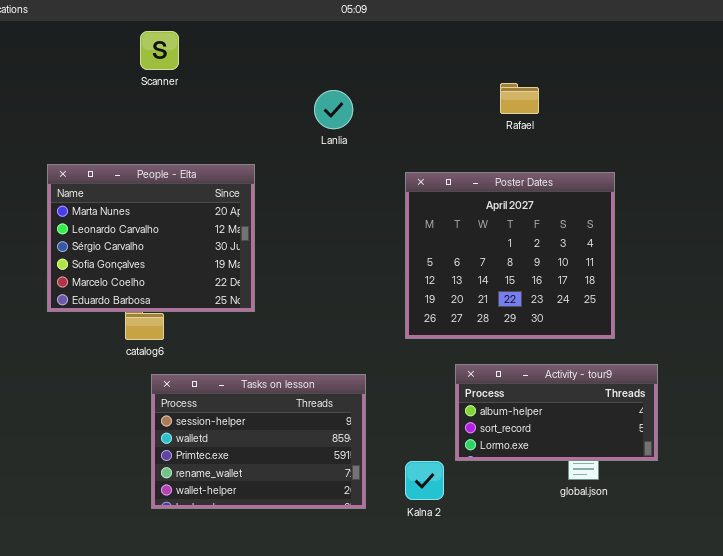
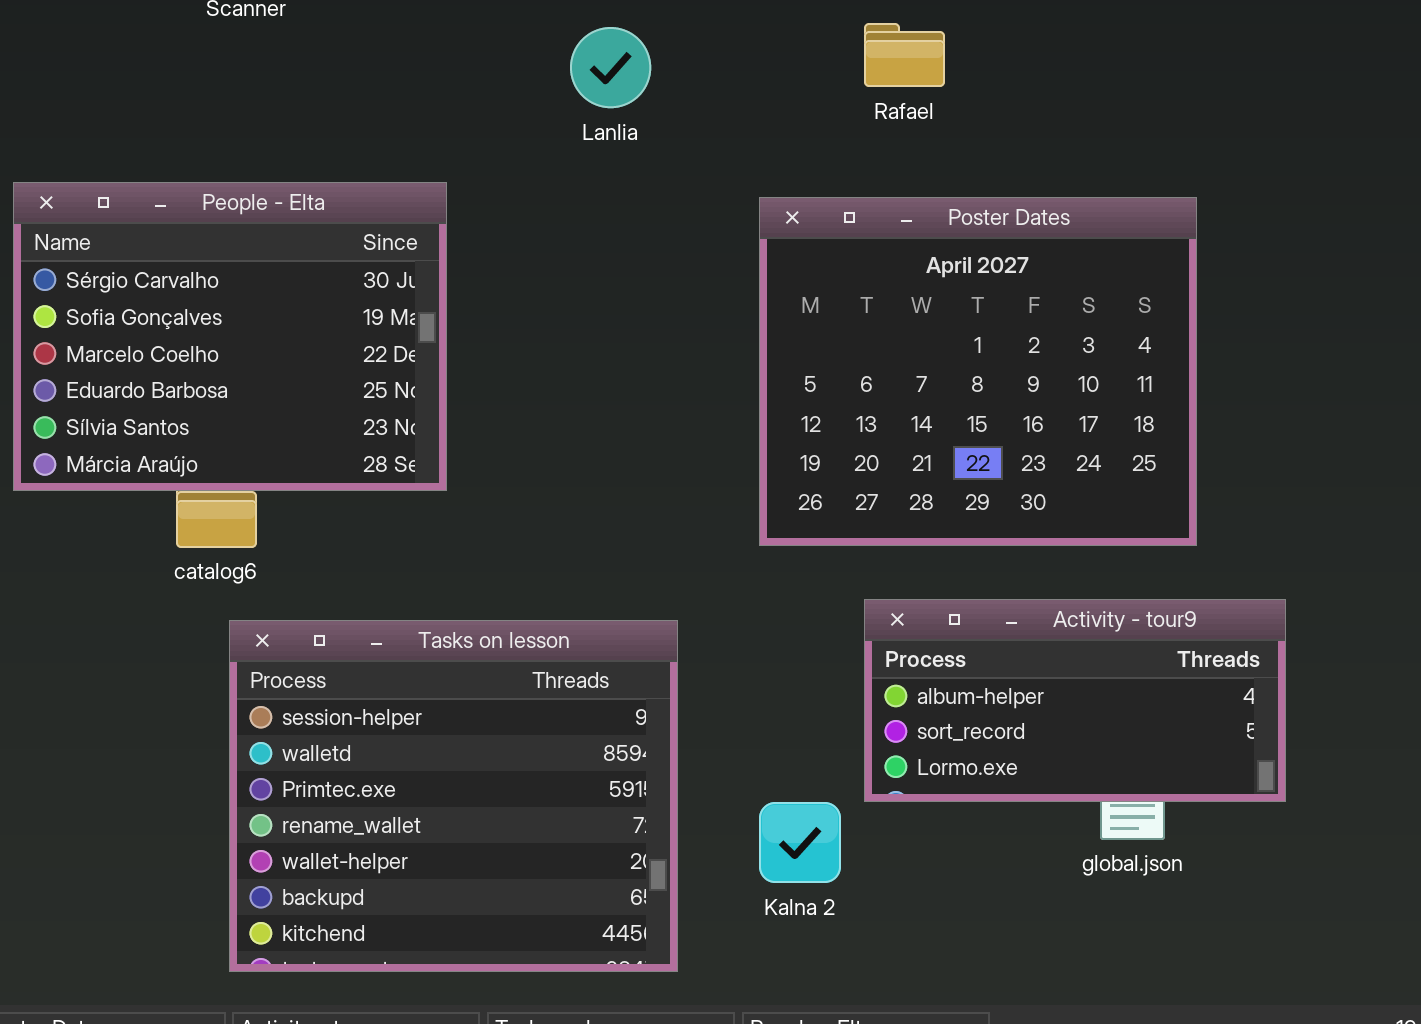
Rafael: [500,83,539,114] -> [864,23,945,87], moved
People - Elta: [47,164,255,312] -> [13,182,447,491], scrolled down 2 rows
Tasks on lesson: [151,374,366,509] -> [229,620,678,972], resized

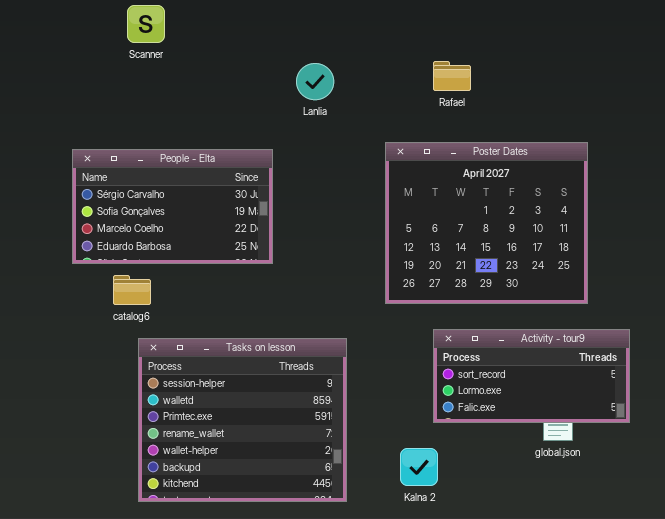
People - Elta: [13,182,447,491] -> [72,149,273,264], moved, resized
Activity - tour9: [864,599,1286,802] -> [433,329,630,423], scrolled down 1 row
Kalna 2: [759,802,841,883] -> [400,448,438,486], moved

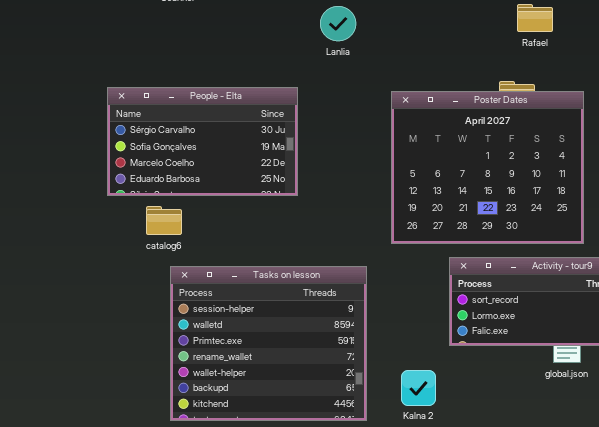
Rafael: [433,61,471,91] -> [517,4,553,32], moved
Poster Dates: [385,142,588,304] -> [391,91,584,244], moved
Kalna 2: [400,448,438,486] -> [401,370,436,406], moved

